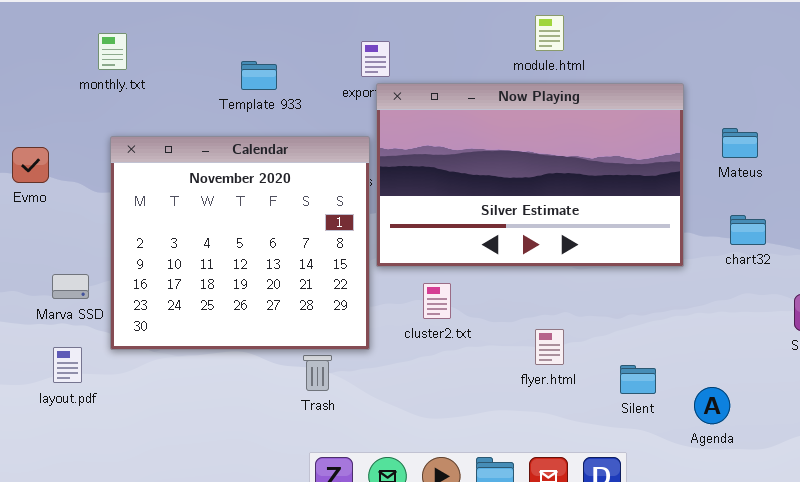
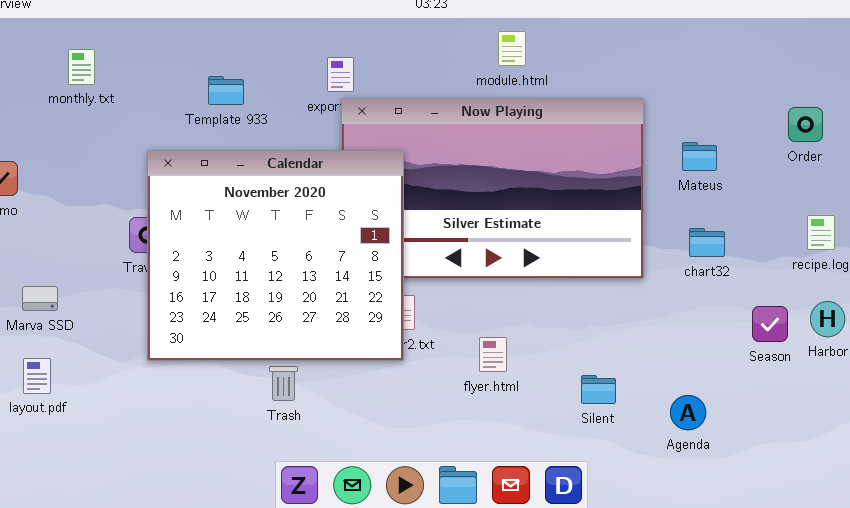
Calendar: [110,136,370,350] -> [147,150,404,361], moved
flyer.html: [535,329,564,365] -> [479,337,507,372], moved
Agenda: [694,387,730,424] -> [670,395,706,430], moved

